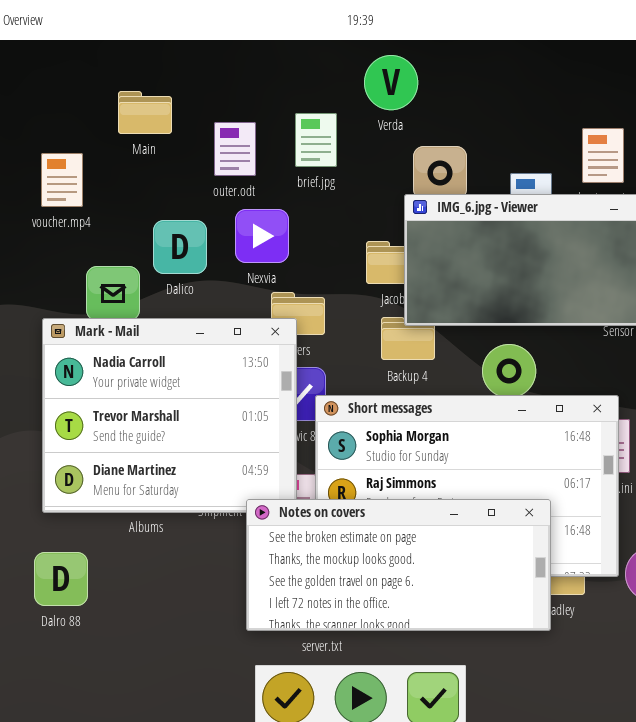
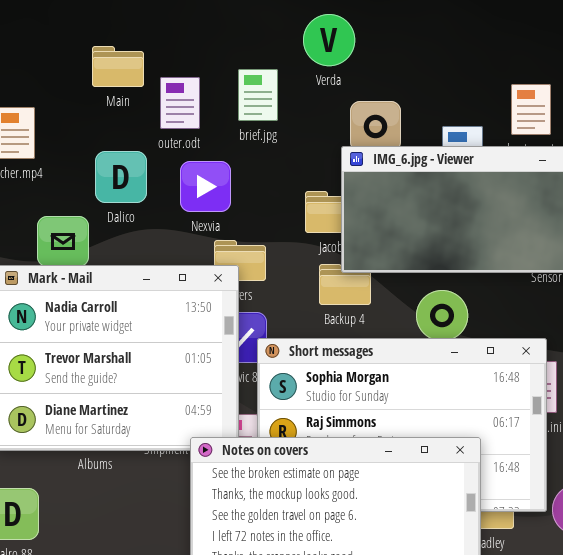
Main: [118,91,172,134] -> [92,46,144,87], moved
Dalico: [153,220,207,274] -> [95,151,147,203], moved

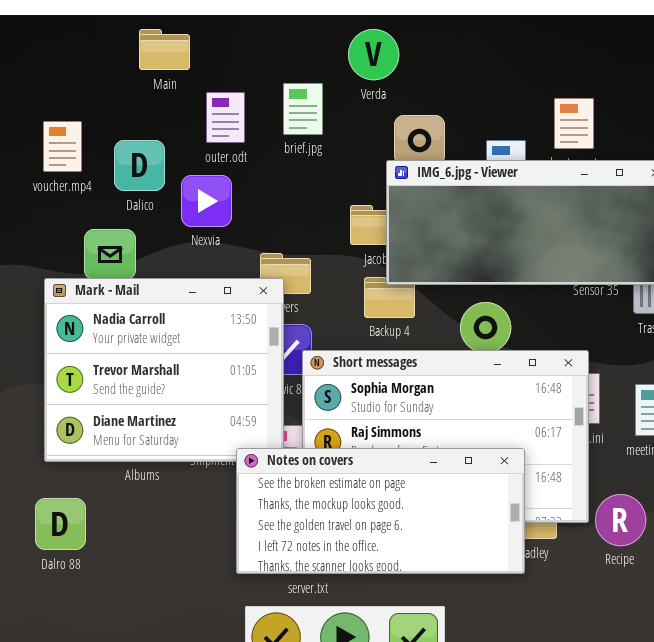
Main: [92,46,144,87] -> [139,29,190,70], moved
Dalico: [95,151,147,203] -> [114,140,165,191], moved
Nexvia: [180,161,231,212] -> [181,175,232,227], moved

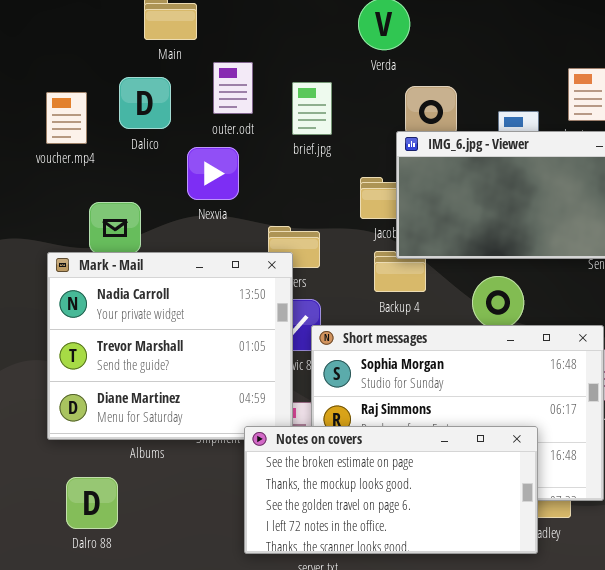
brief.jpg: [283,83,323,135] -> [292,82,332,135], moved
Dalico: [114,140,165,191] -> [119,77,171,129], moved
Dalro 88: [35,498,86,550] -> [66,477,118,529], moved

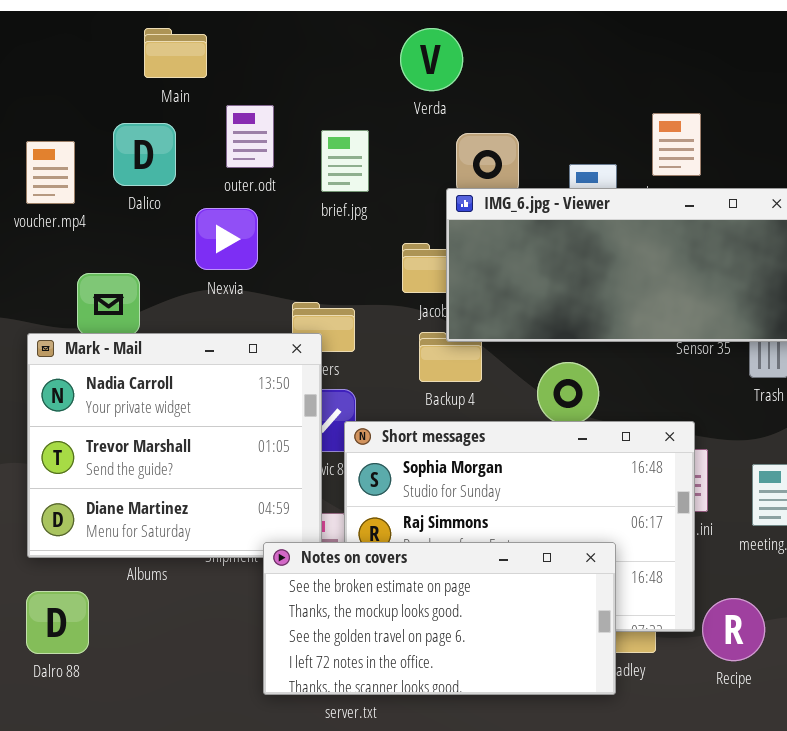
Dalro 88: [66,477,118,529] -> [26,591,89,654], moved

